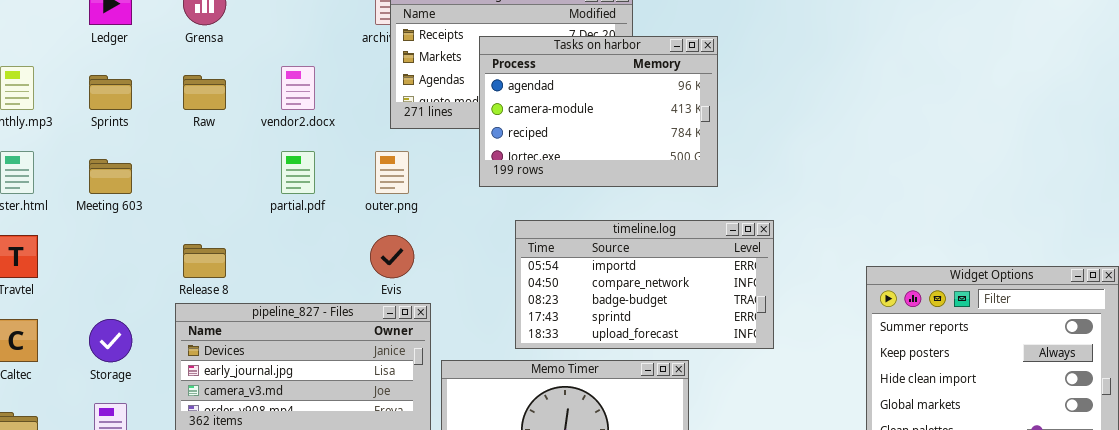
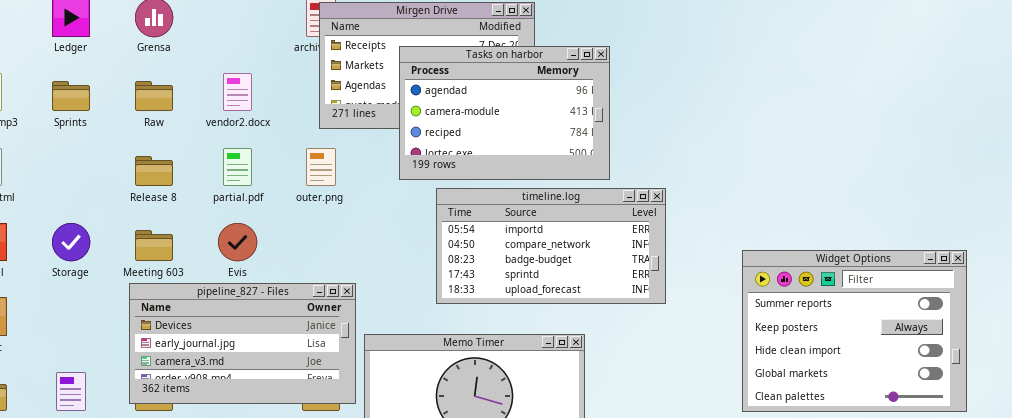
Meeting 603: [89,159,132,194] -> [135,230,173,261], moved
timeline.log: [515,220,774,349] -> [436,188,666,304], moved
Evis: [370,235,414,278] -> [218,223,257,261], moved
Release 8: [183,244,226,278] -> [135,156,173,186], moved
Storage: [89,319,132,362] -> [52,223,90,261], moved

